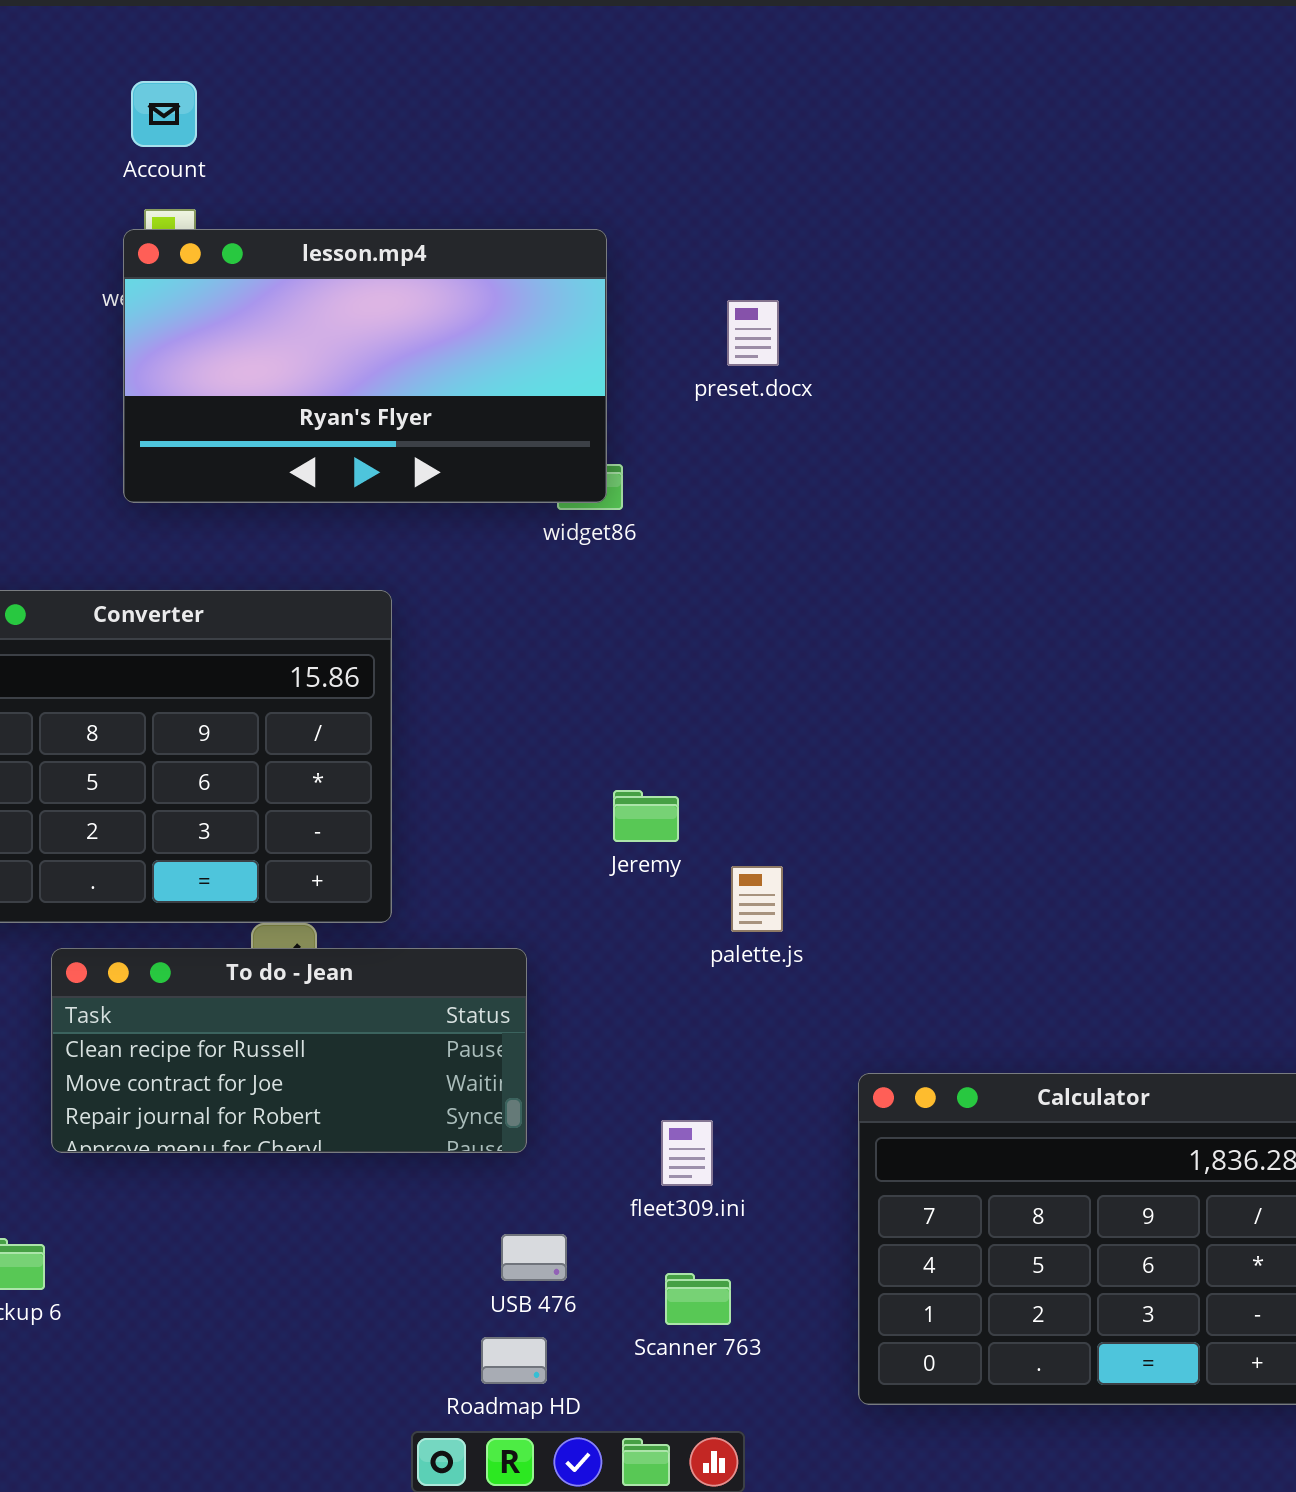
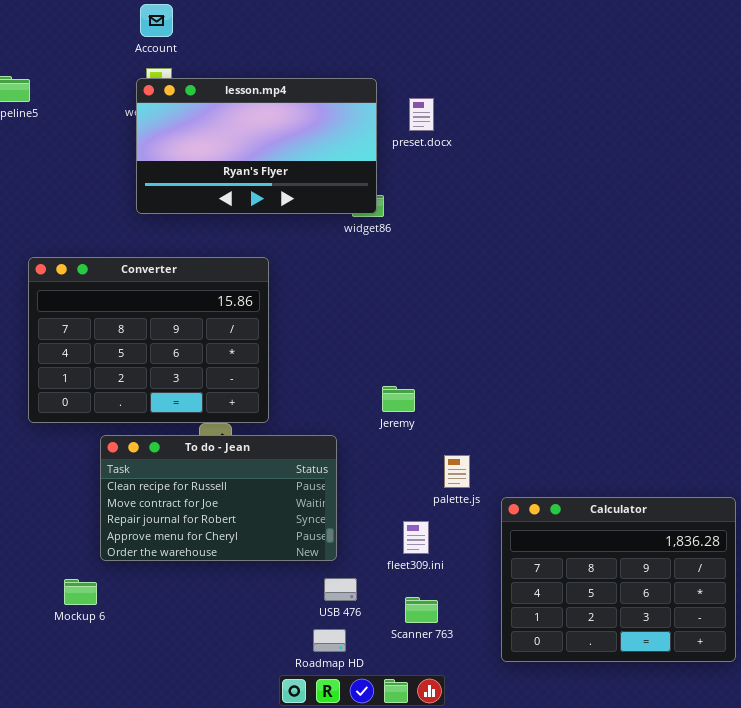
preset.docx: [727,300,779,366] -> [409,98,434,131], moved
Jeremy: [613,790,679,842] -> [382,386,415,412], moved
palette.js: [731,866,783,932] -> [444,455,470,488], moved
To do - Jean: [51,948,527,1153] -> [100,435,337,561], resized

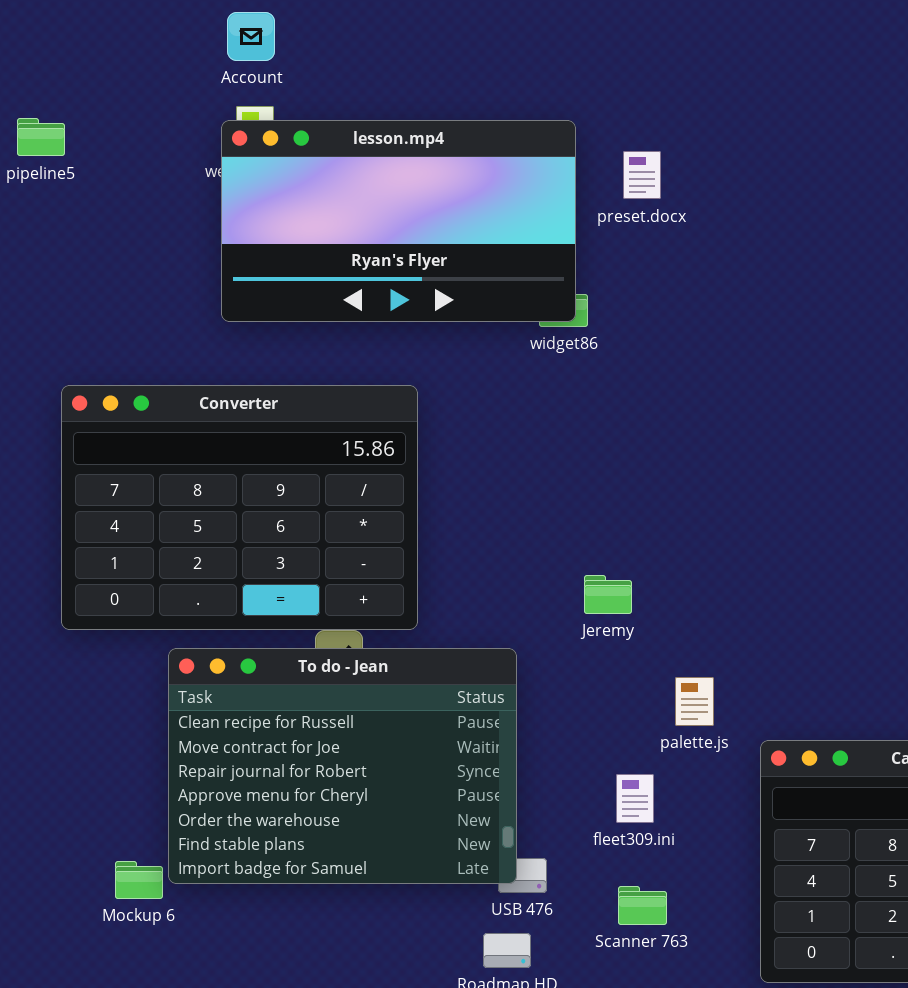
To do - Jean: [100,435,337,561] -> [168,648,517,884], resized

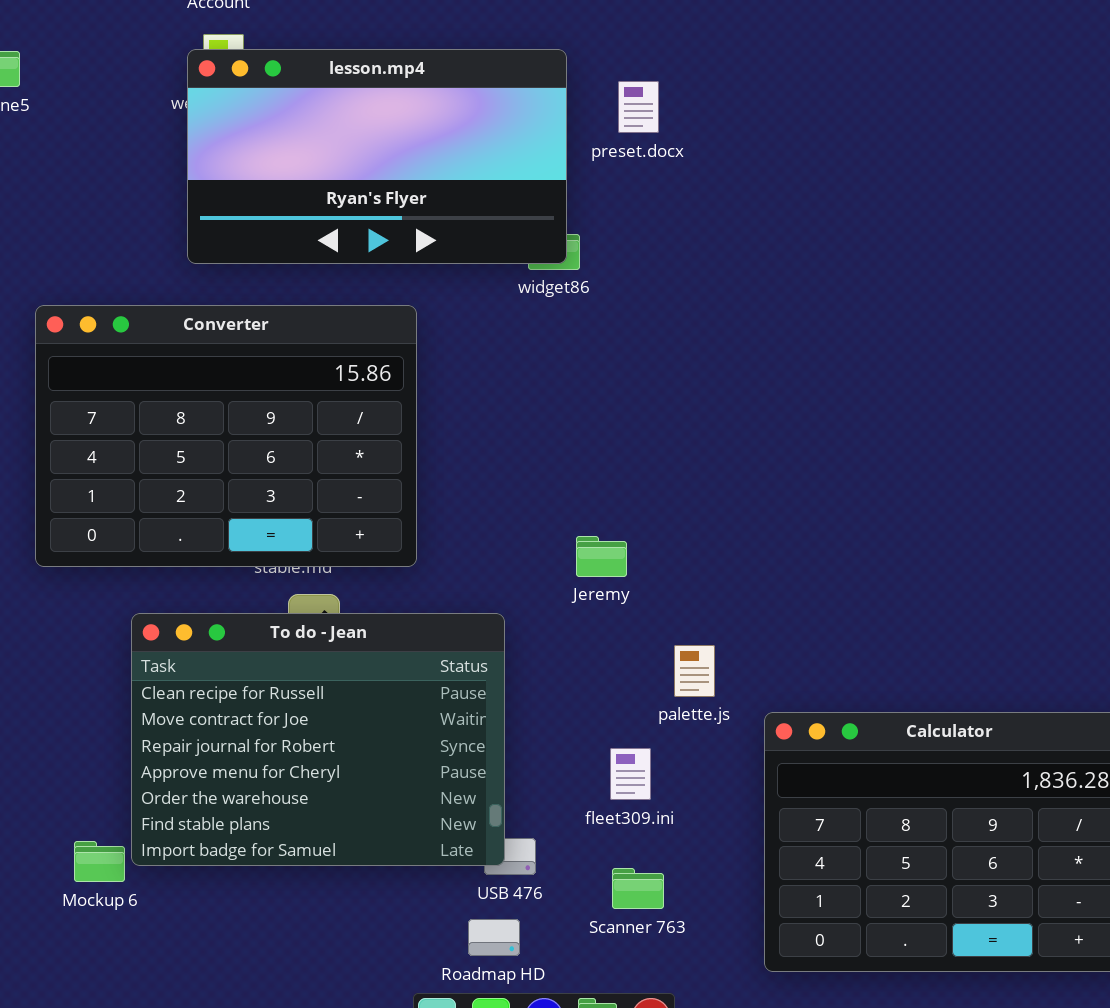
Converter: [61,385,418,630] -> [35,305,417,567], moved

